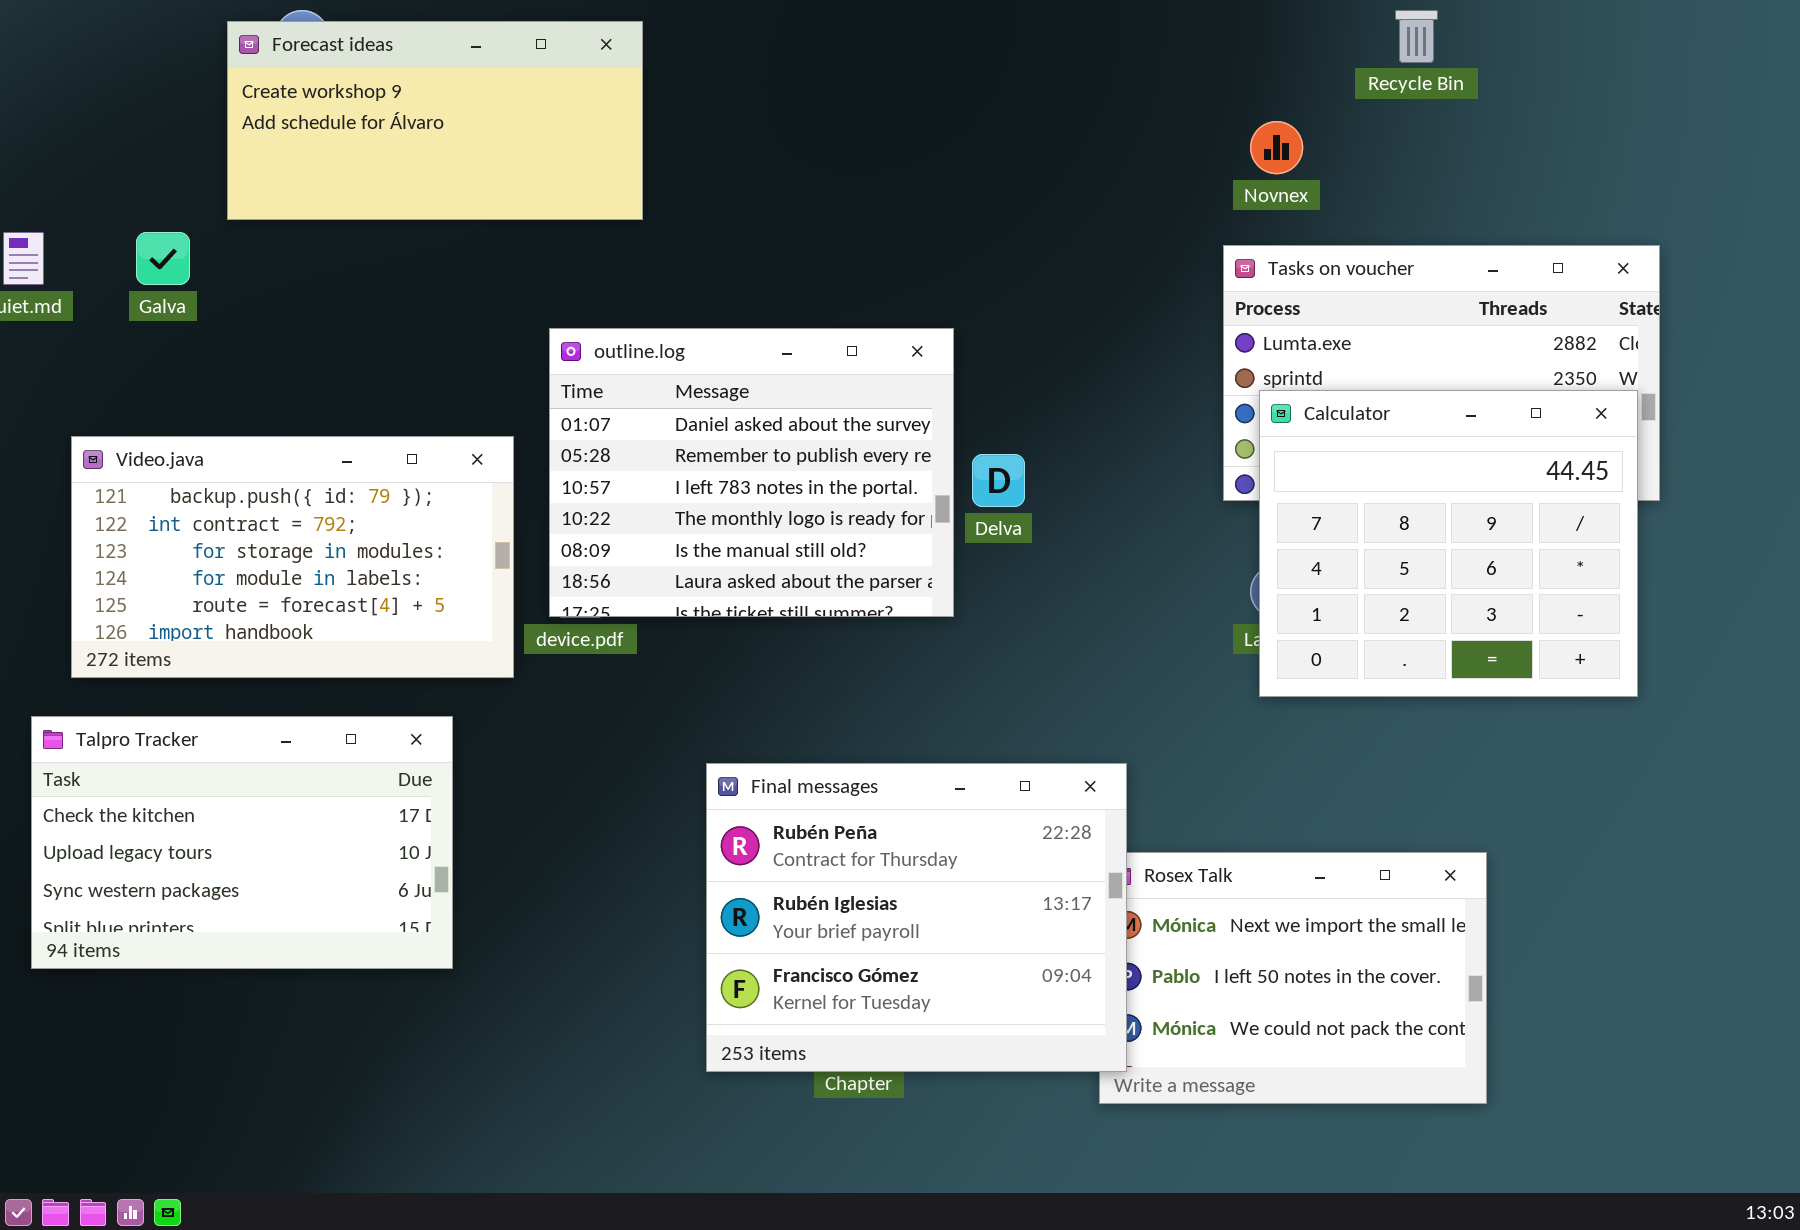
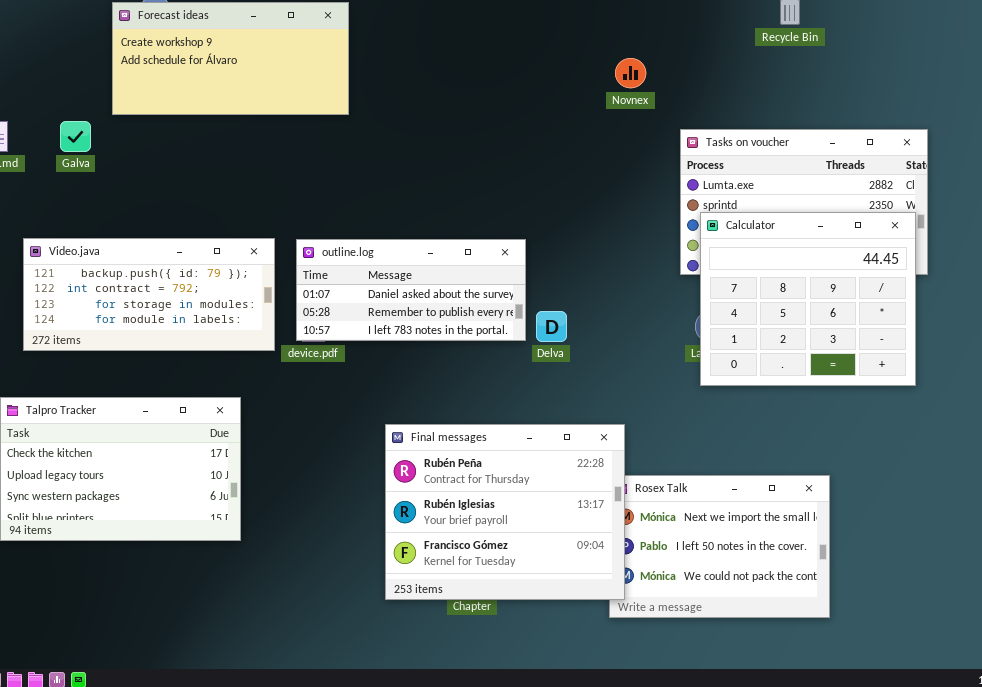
Novnex: [1250,121,1303,174] -> [615,58,646,88], moved
outline.log: [549,328,954,617] -> [296,239,526,341], resized
Video.java: [71,436,514,678] -> [23,238,275,351], resized
Delva: [972,454,1025,507] -> [536,311,567,342], moved

